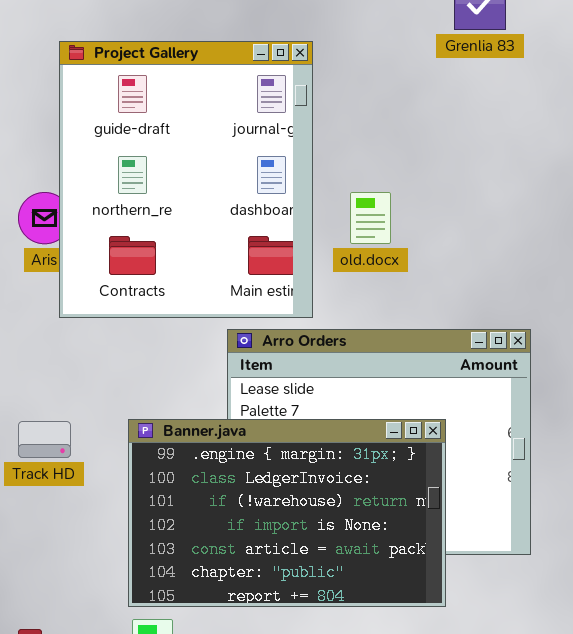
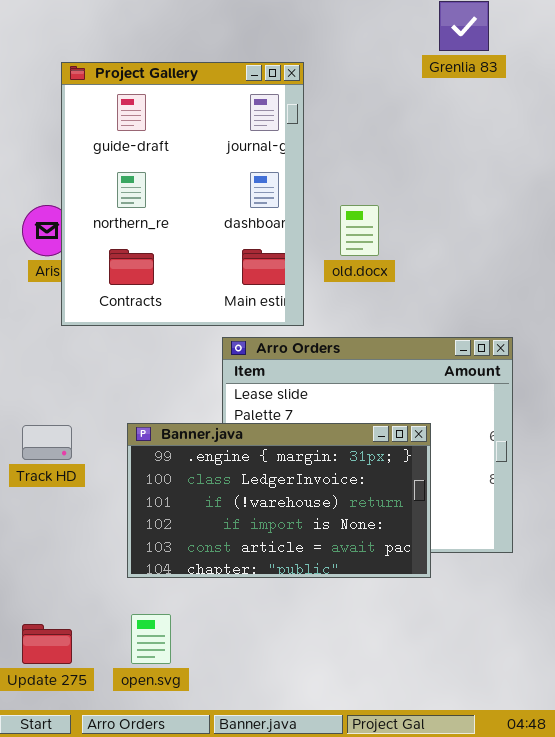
Banner.java: [128,419,446,607] -> [127,423,431,578], resized

